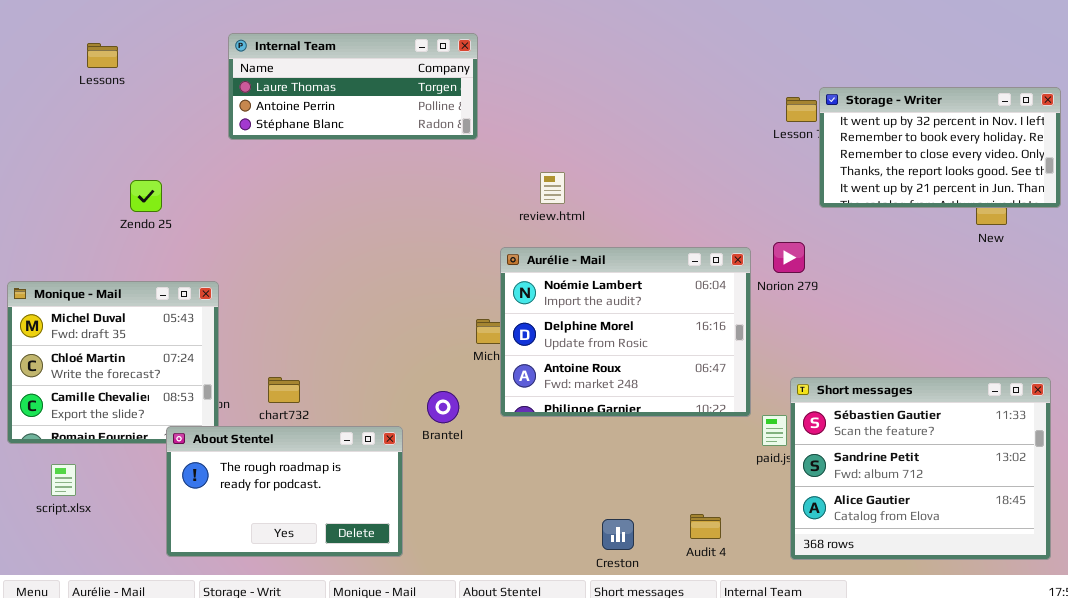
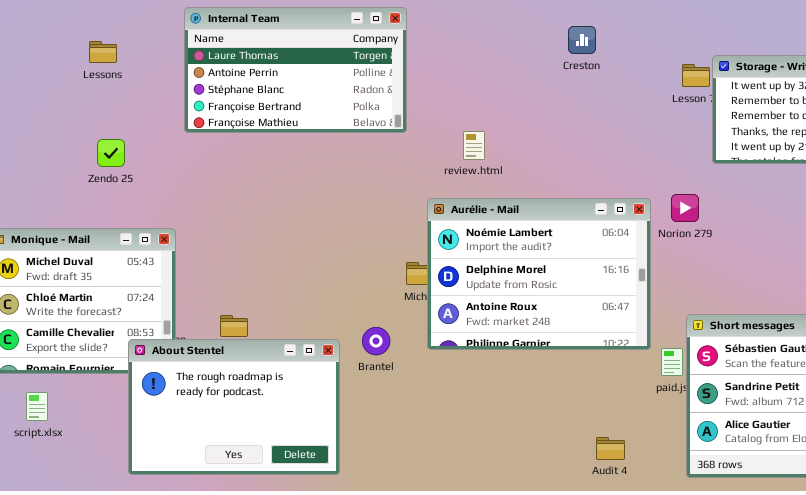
Internal Team: [228,33,478,140] -> [184,7,407,133], resized
Lessons: [87,43,118,68] -> [89,41,117,63], moved
About Stentel: [166,426,403,557] -> [128,339,340,475], resized
Creston: [602,519,634,550] -> [568,26,596,54], moved

